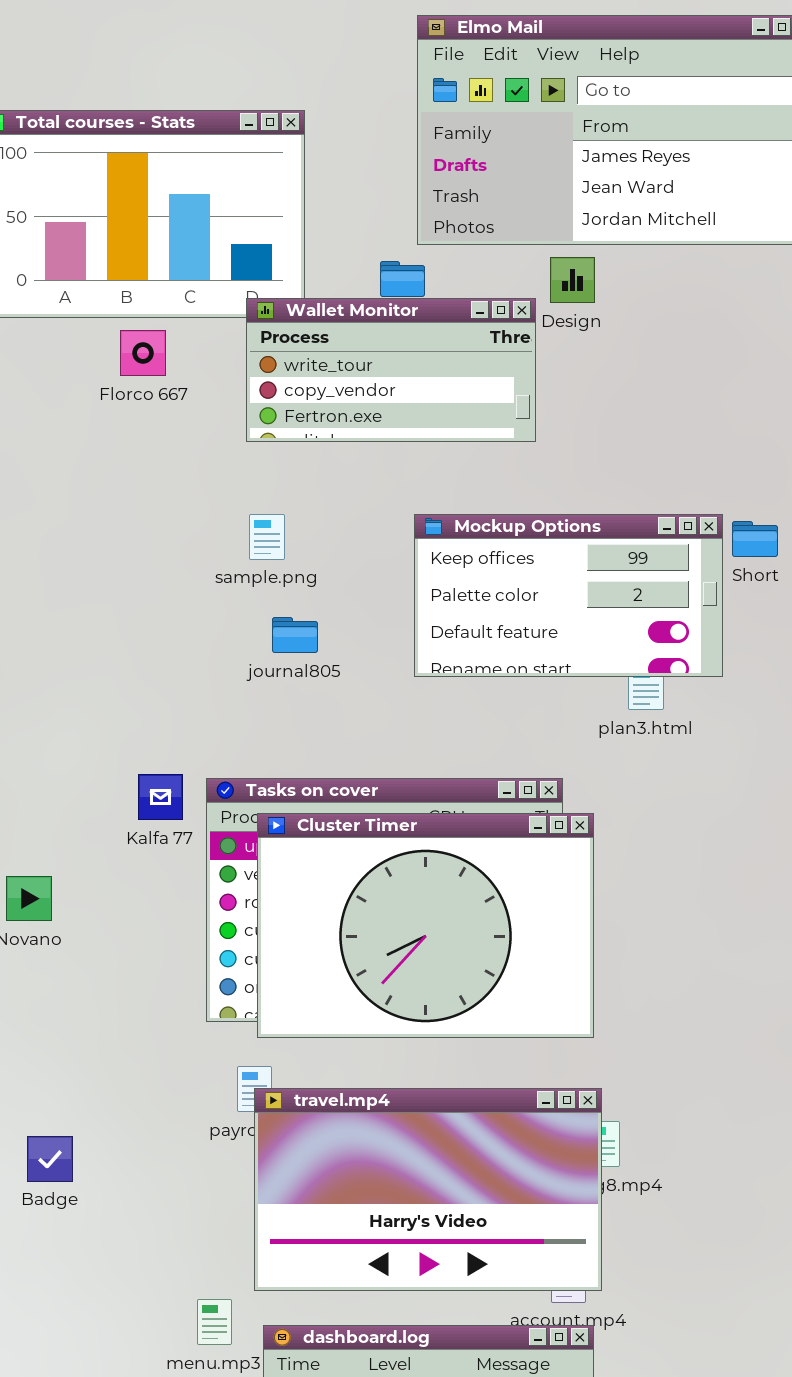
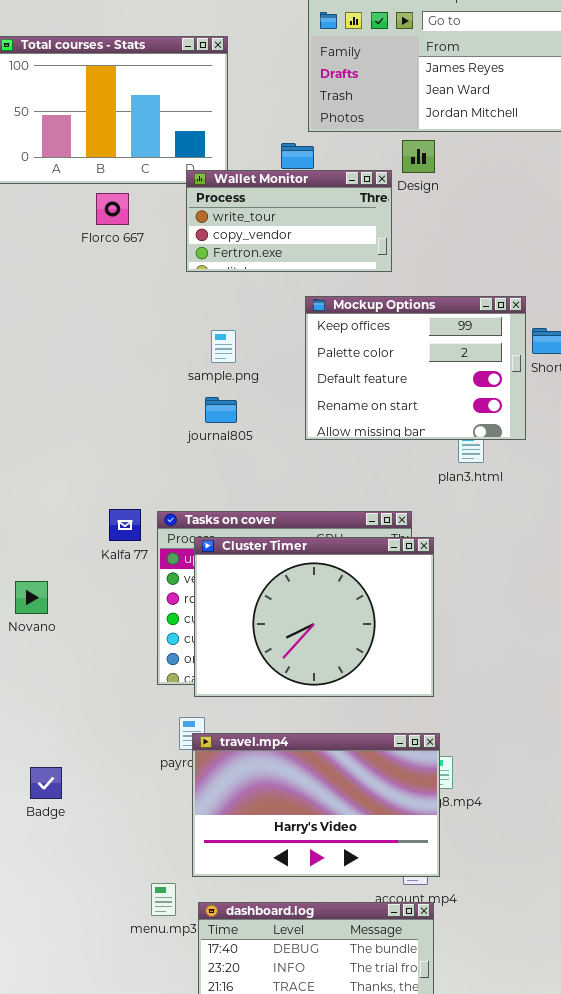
sample.png: [249,514,285,560] -> [211,330,236,363], moved
Mockup Options: [414,514,723,677] -> [305,296,526,440], resized

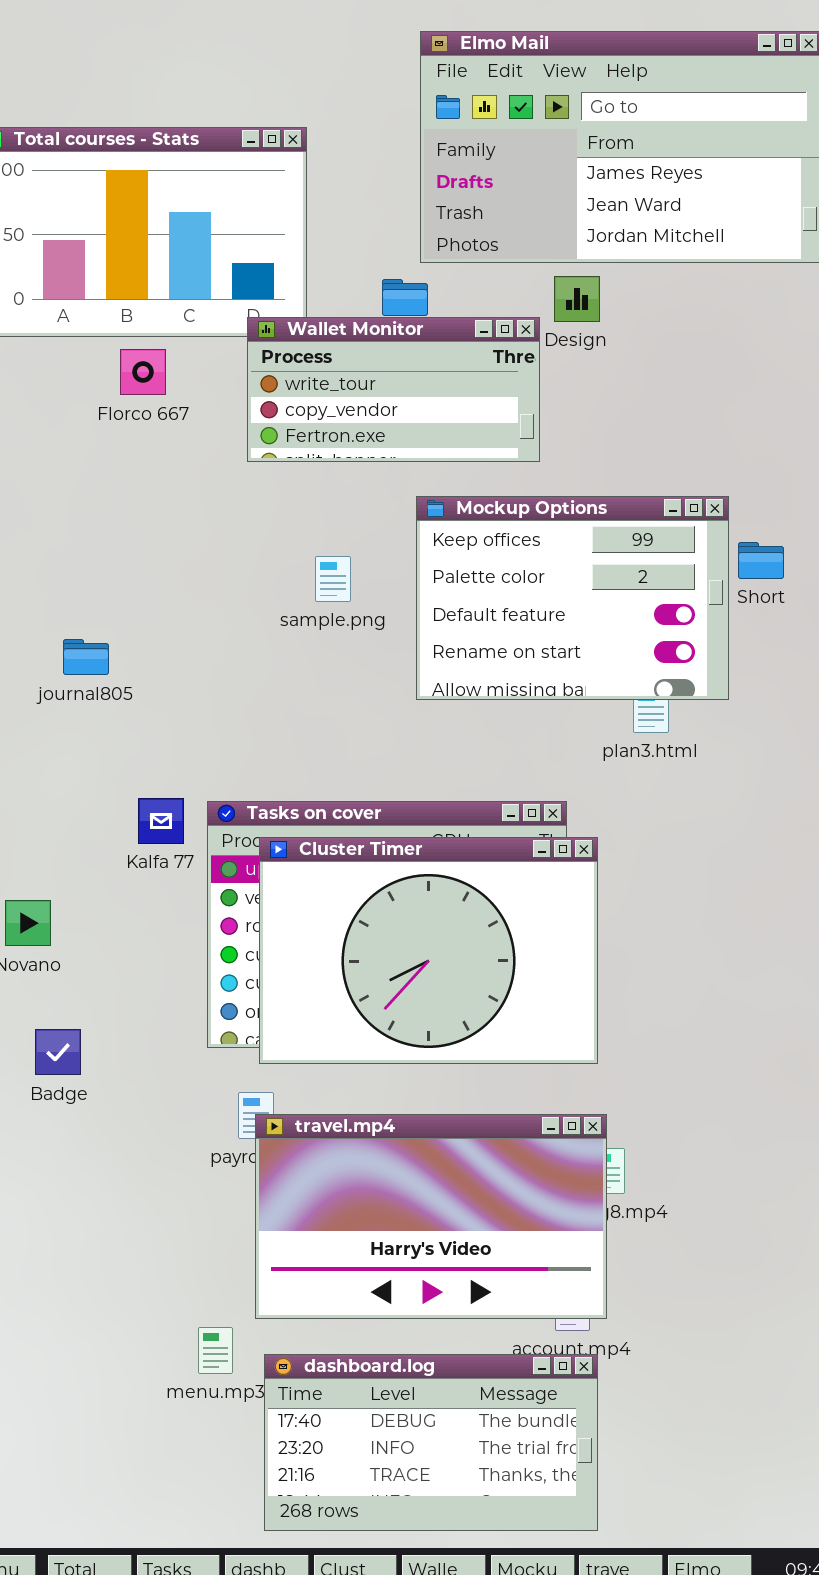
sample.png: [211,330,236,363] -> [315,556,351,602], moved
journal805: [205,397,237,423] -> [63,639,109,675], moved
Badge: [30,767,62,799] -> [35,1029,81,1075], moved

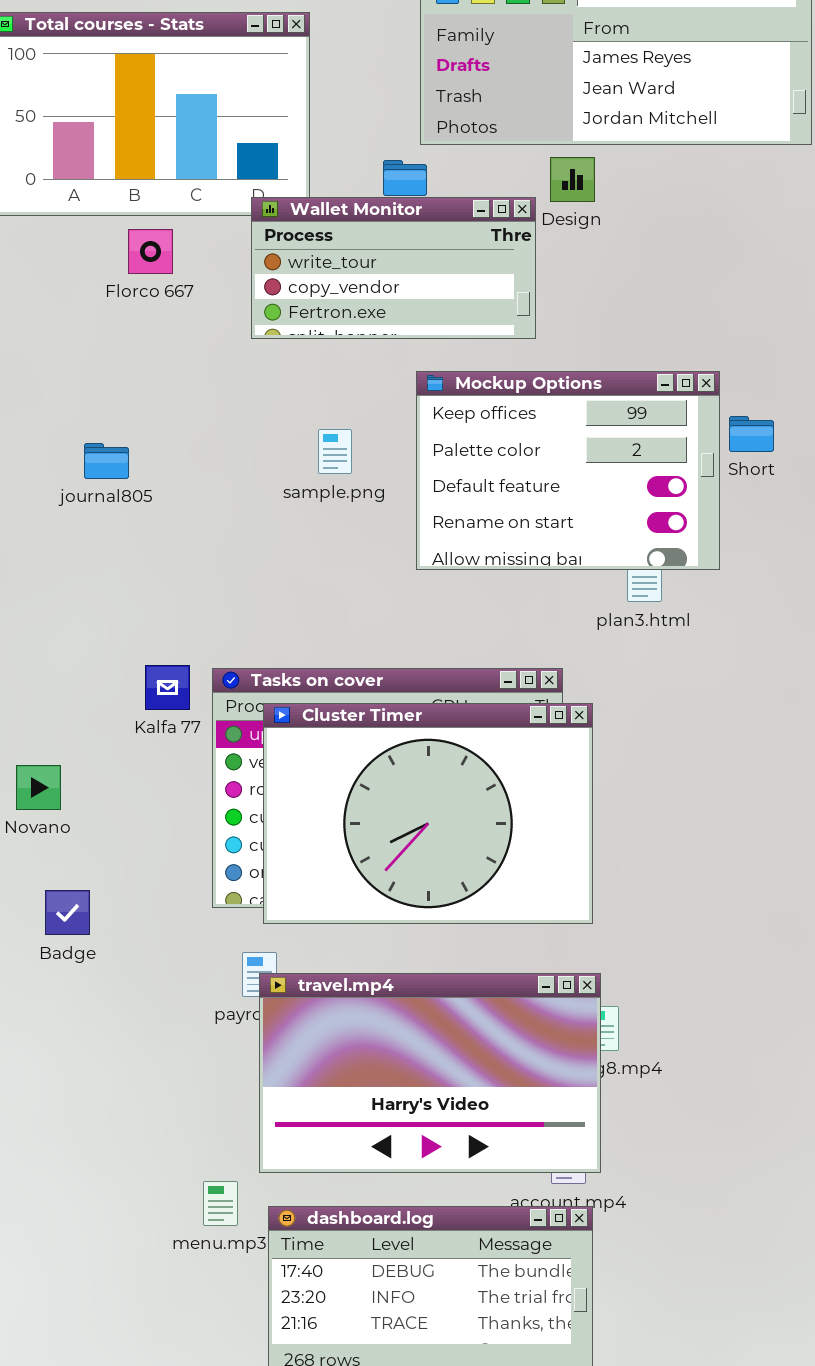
journal805: [63,639,109,675] -> [84,443,129,479], moved

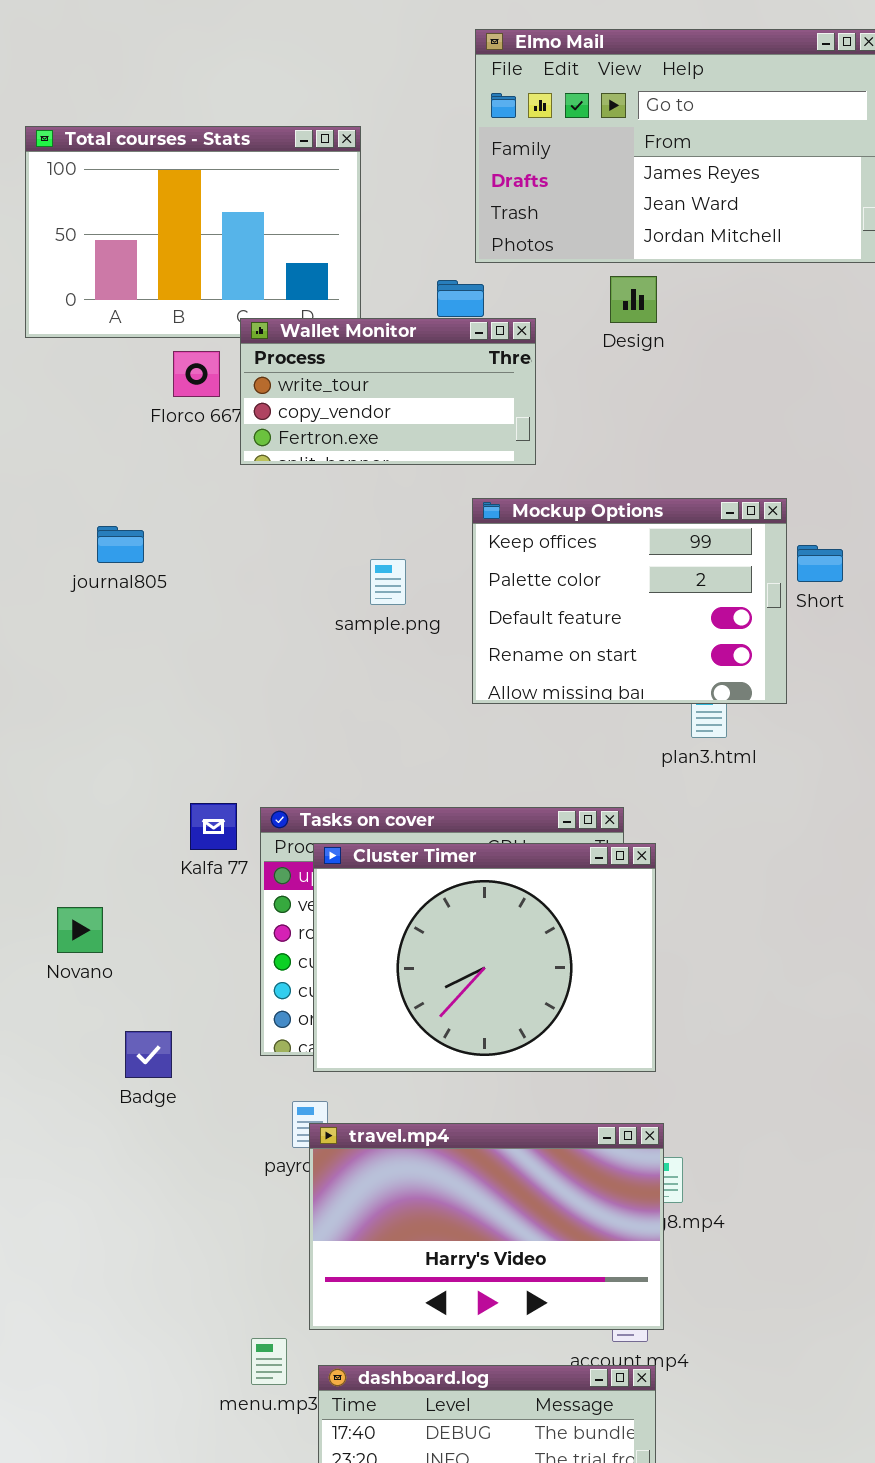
Wallet Monitor: [251,197,536,339] -> [240,318,536,465], moved
journal805: [84,443,129,479] -> [97,526,144,563], moved
Badge: [45,890,90,935] -> [125,1031,172,1078], moved

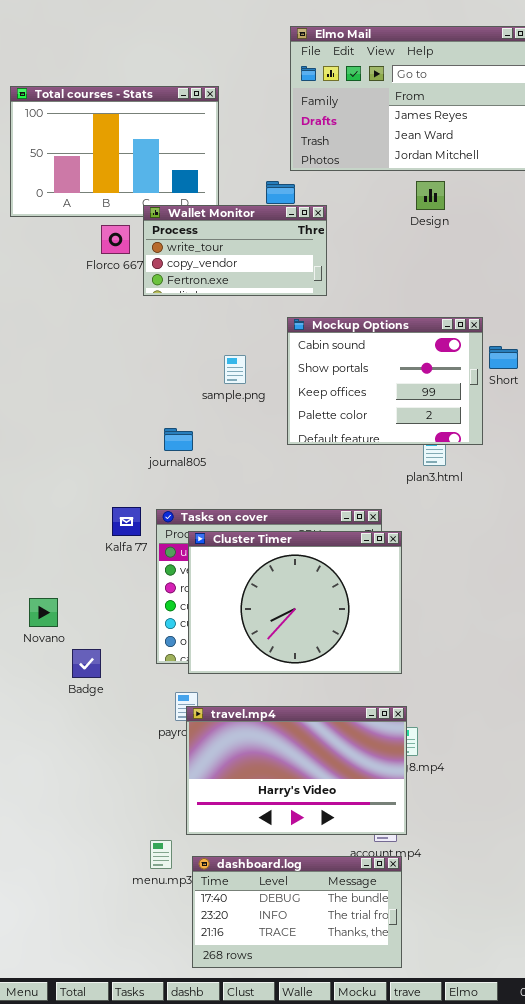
Design: [610,276,657,323] -> [416,181,445,210], moved
Mockup Options: [472,498,787,704] -> [287,317,483,445], scrolled up 2 rows
journal805: [97,526,144,563] -> [164,428,193,451], moved
Novano: [57,907,103,953] -> [29,598,58,627], moved

